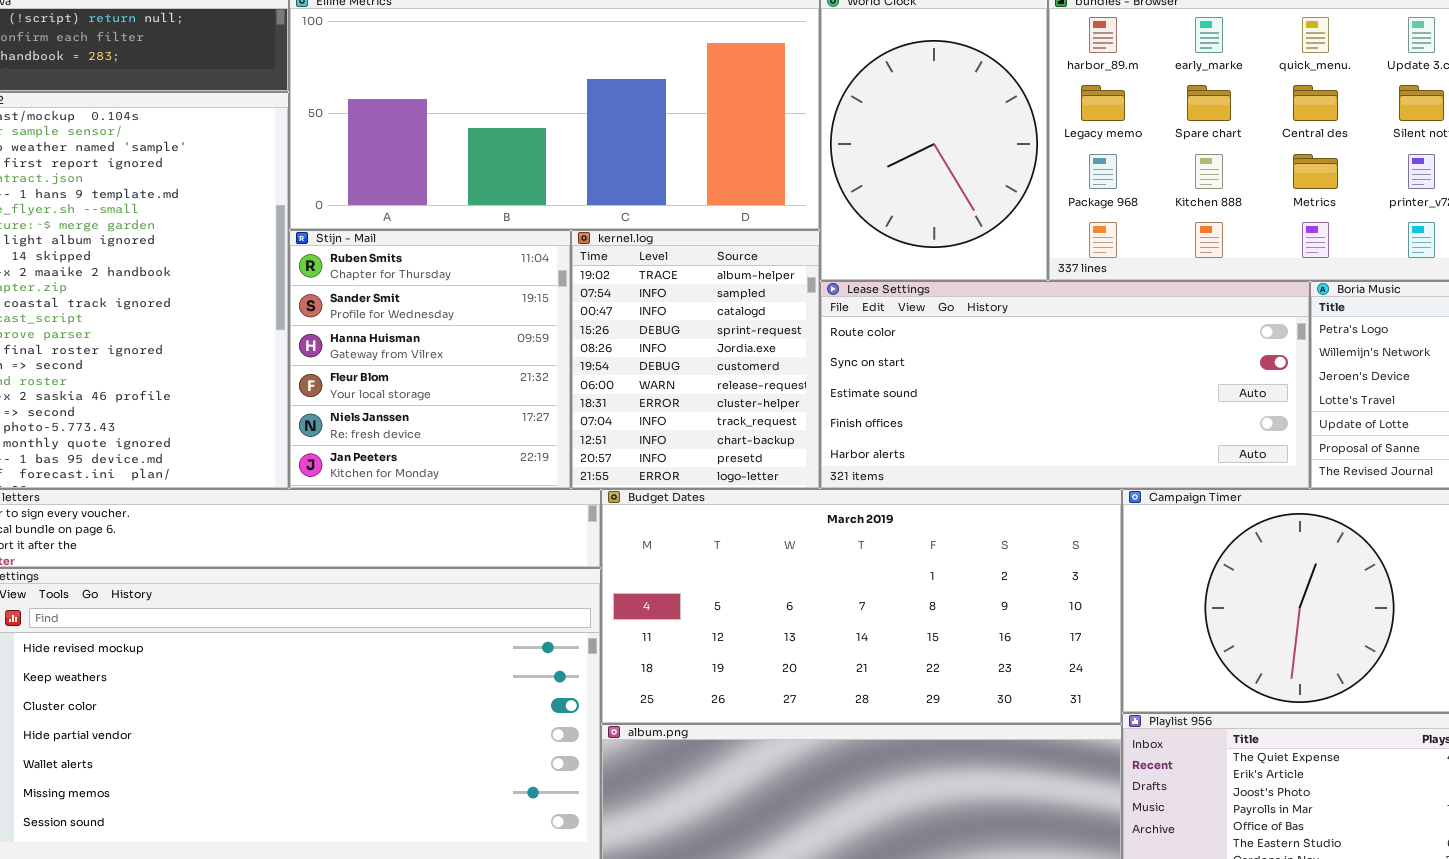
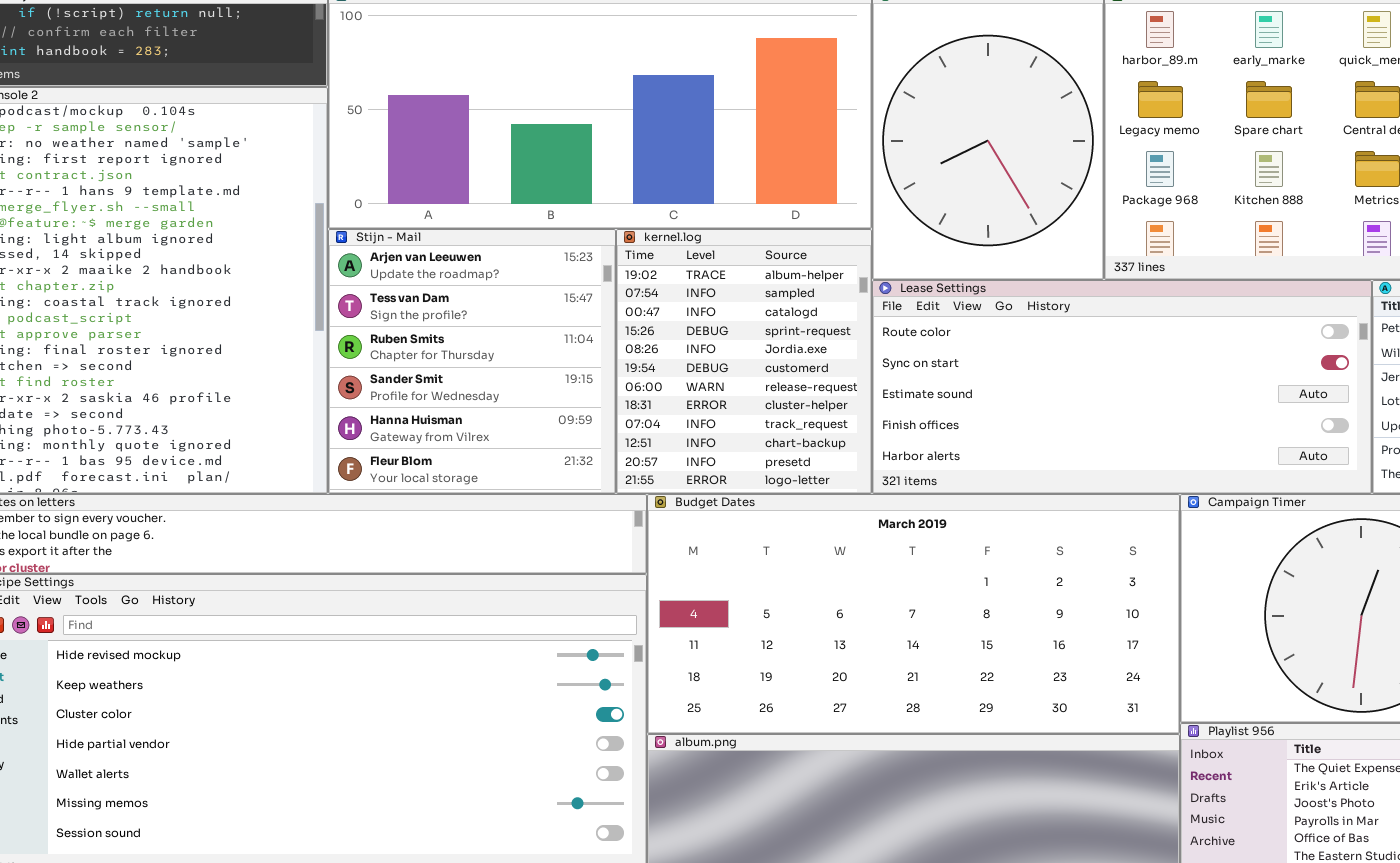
Stijn - Mail: [289,230,571,489] -> [328,229,616,494], scrolled up 2 rows

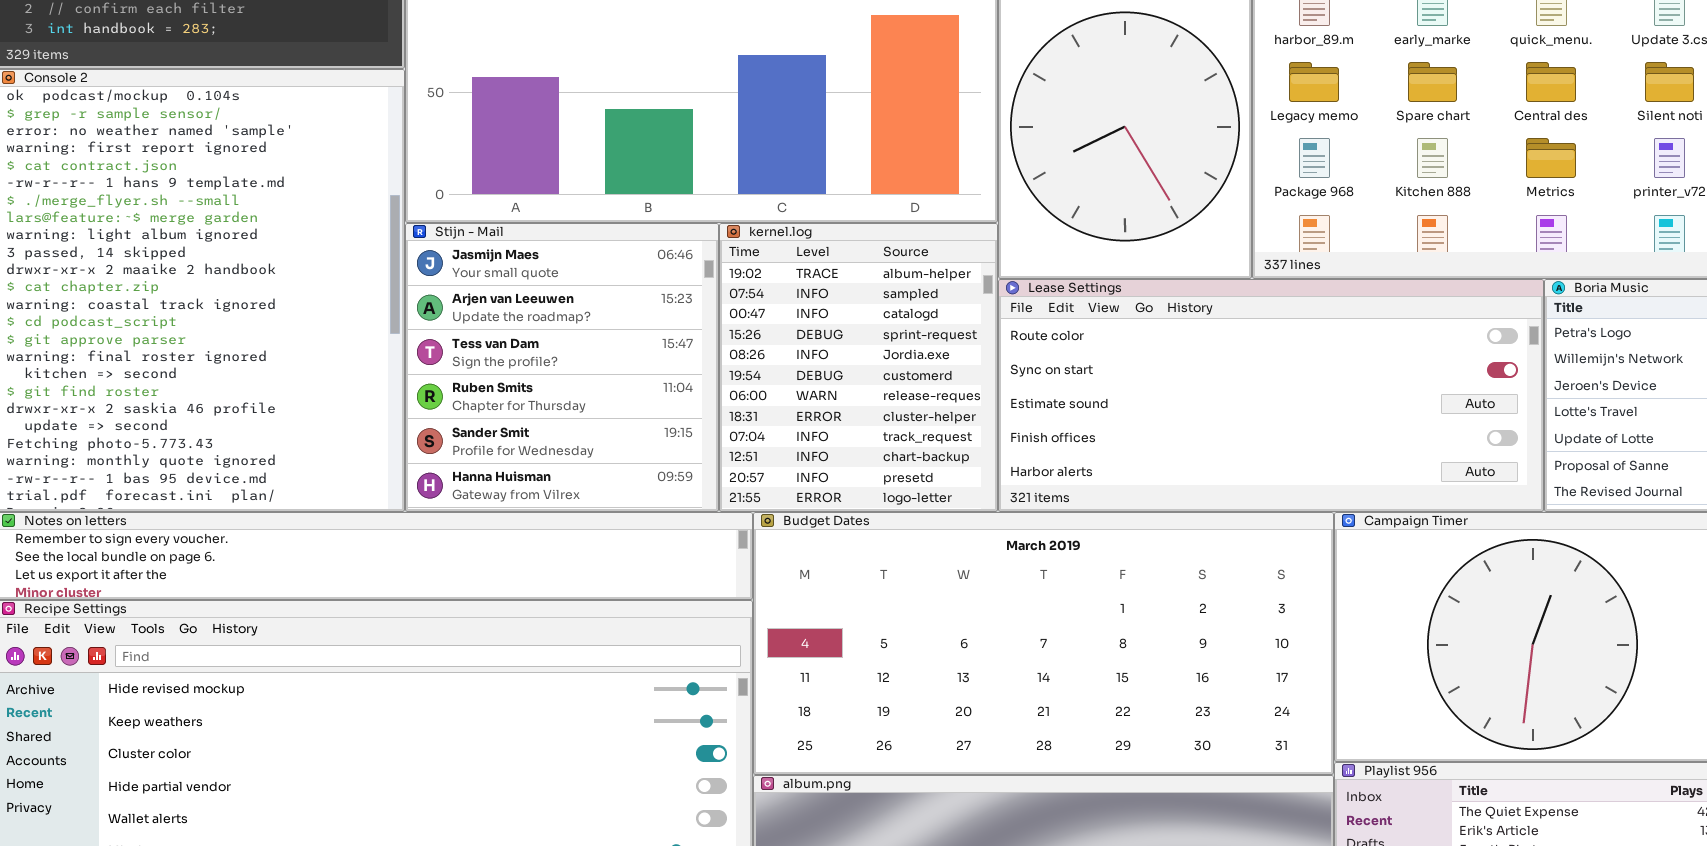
Stijn - Mail: [328,229,616,494] -> [405,223,719,512], scrolled up 1 row

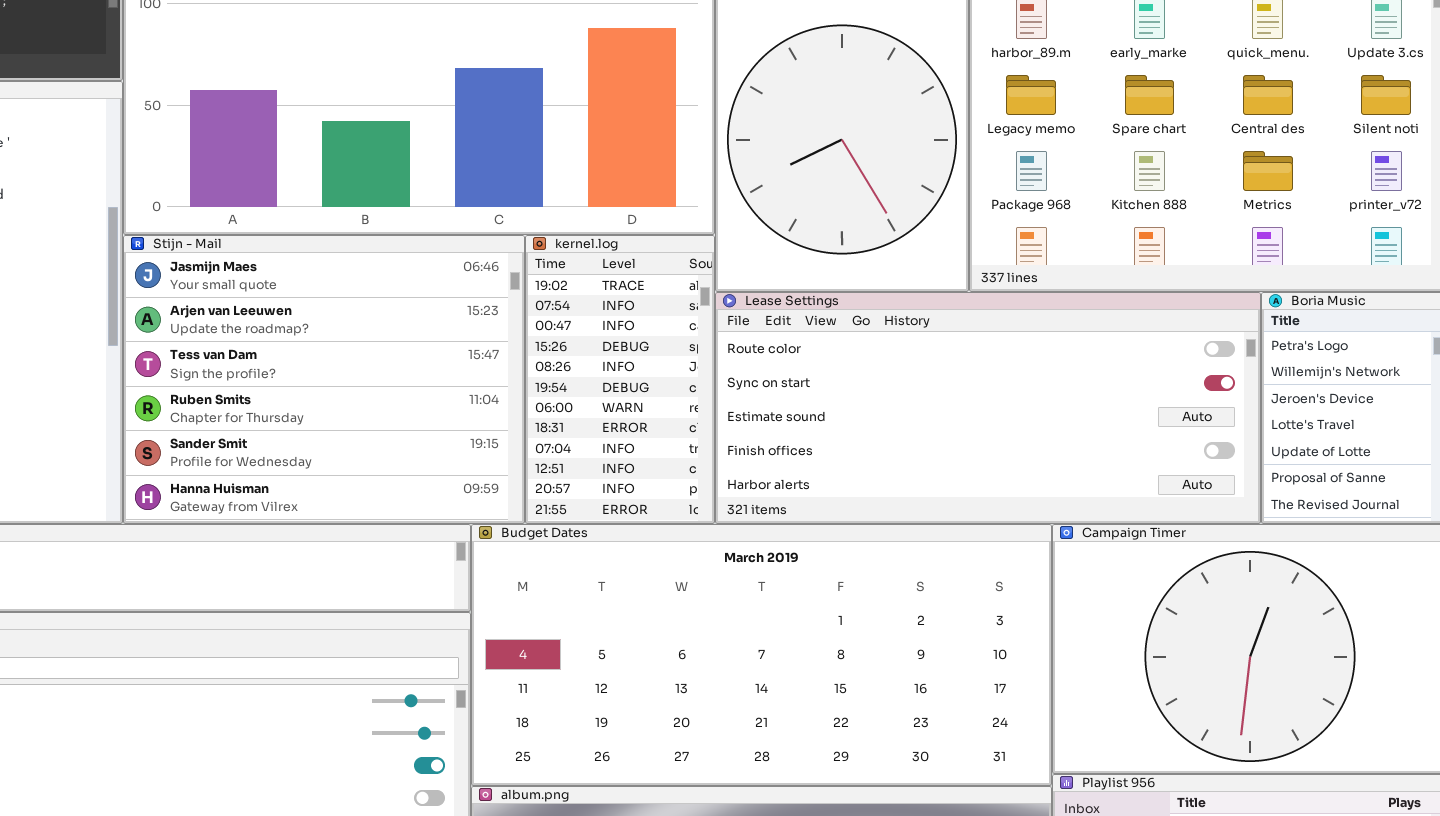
Stijn - Mail: [405,223,719,512] -> [123,235,525,524], resized
kernel.log: [719,223,998,512] -> [525,235,715,524], resized

